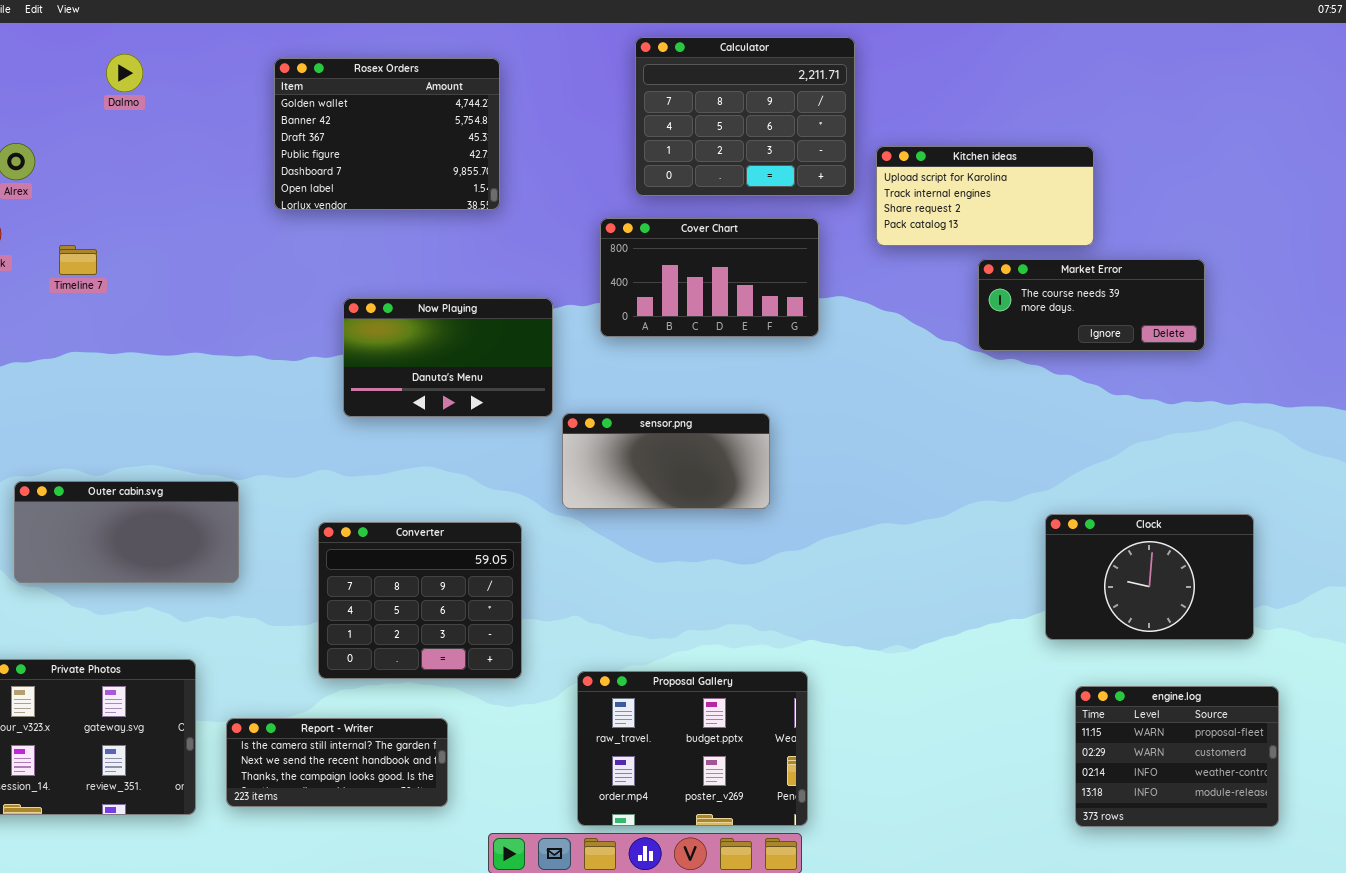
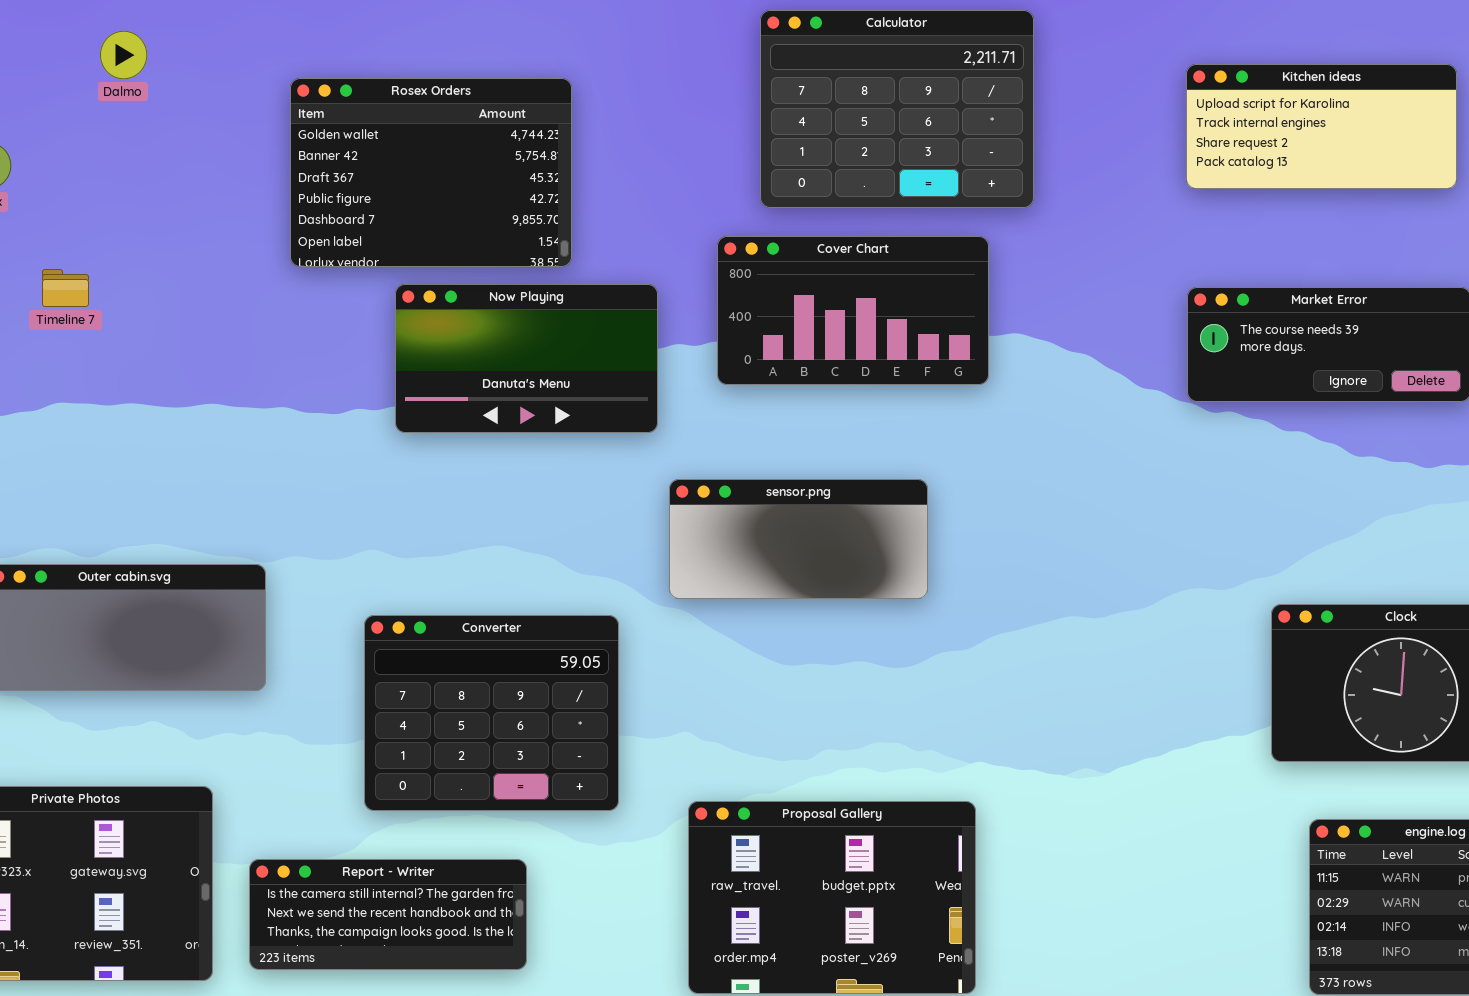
Rosex Orders: [274,58,500,210] -> [290,78,572,267], moved
Kitchen ideas: [876,146,1094,246] -> [1186,64,1457,189], moved
Now Playing: [343,298,553,417] -> [395,284,658,433], moved

